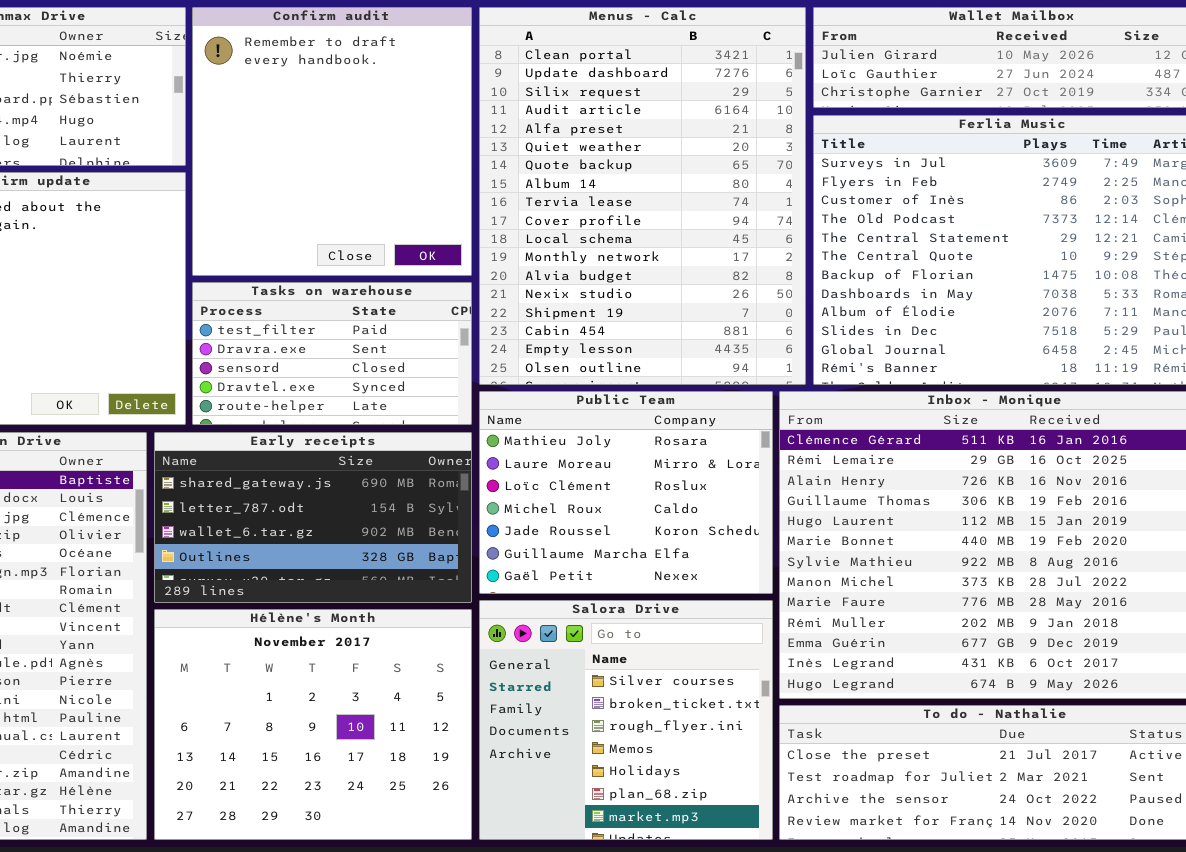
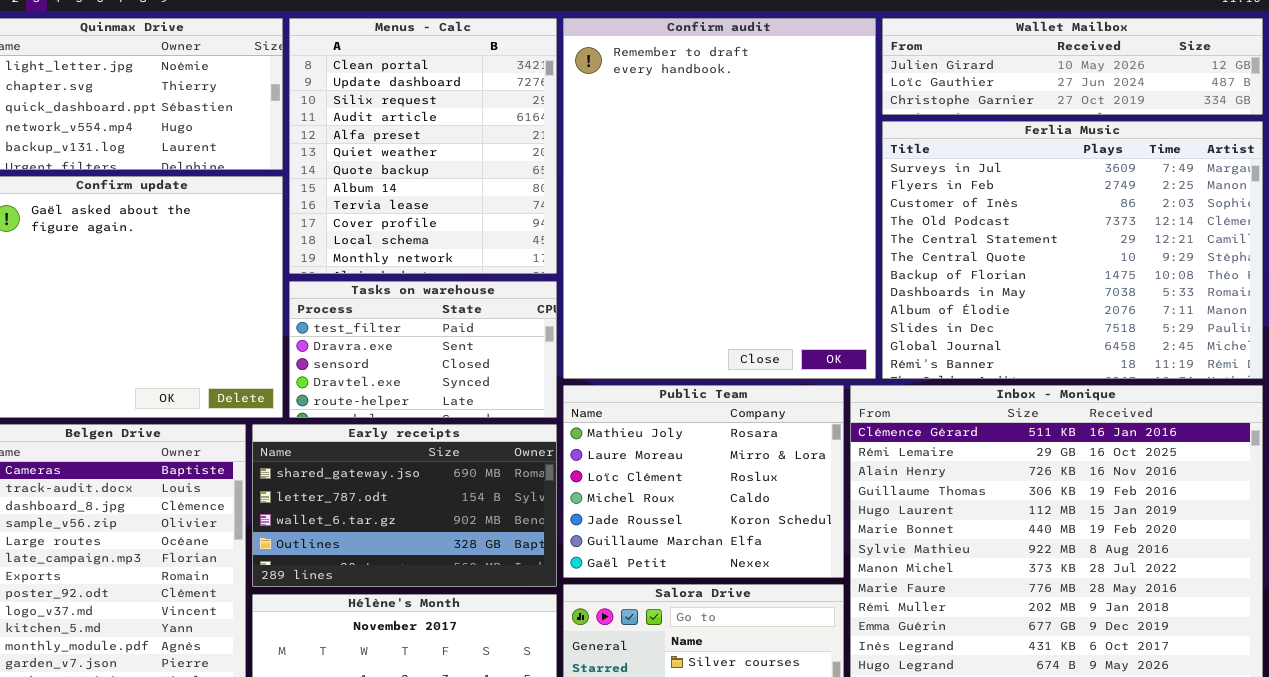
Confirm audit: [192,7,472,276] -> [563,18,876,379], moved, resized
Menus - Calc: [479,7,806,385] -> [289,18,557,274], moved, resized

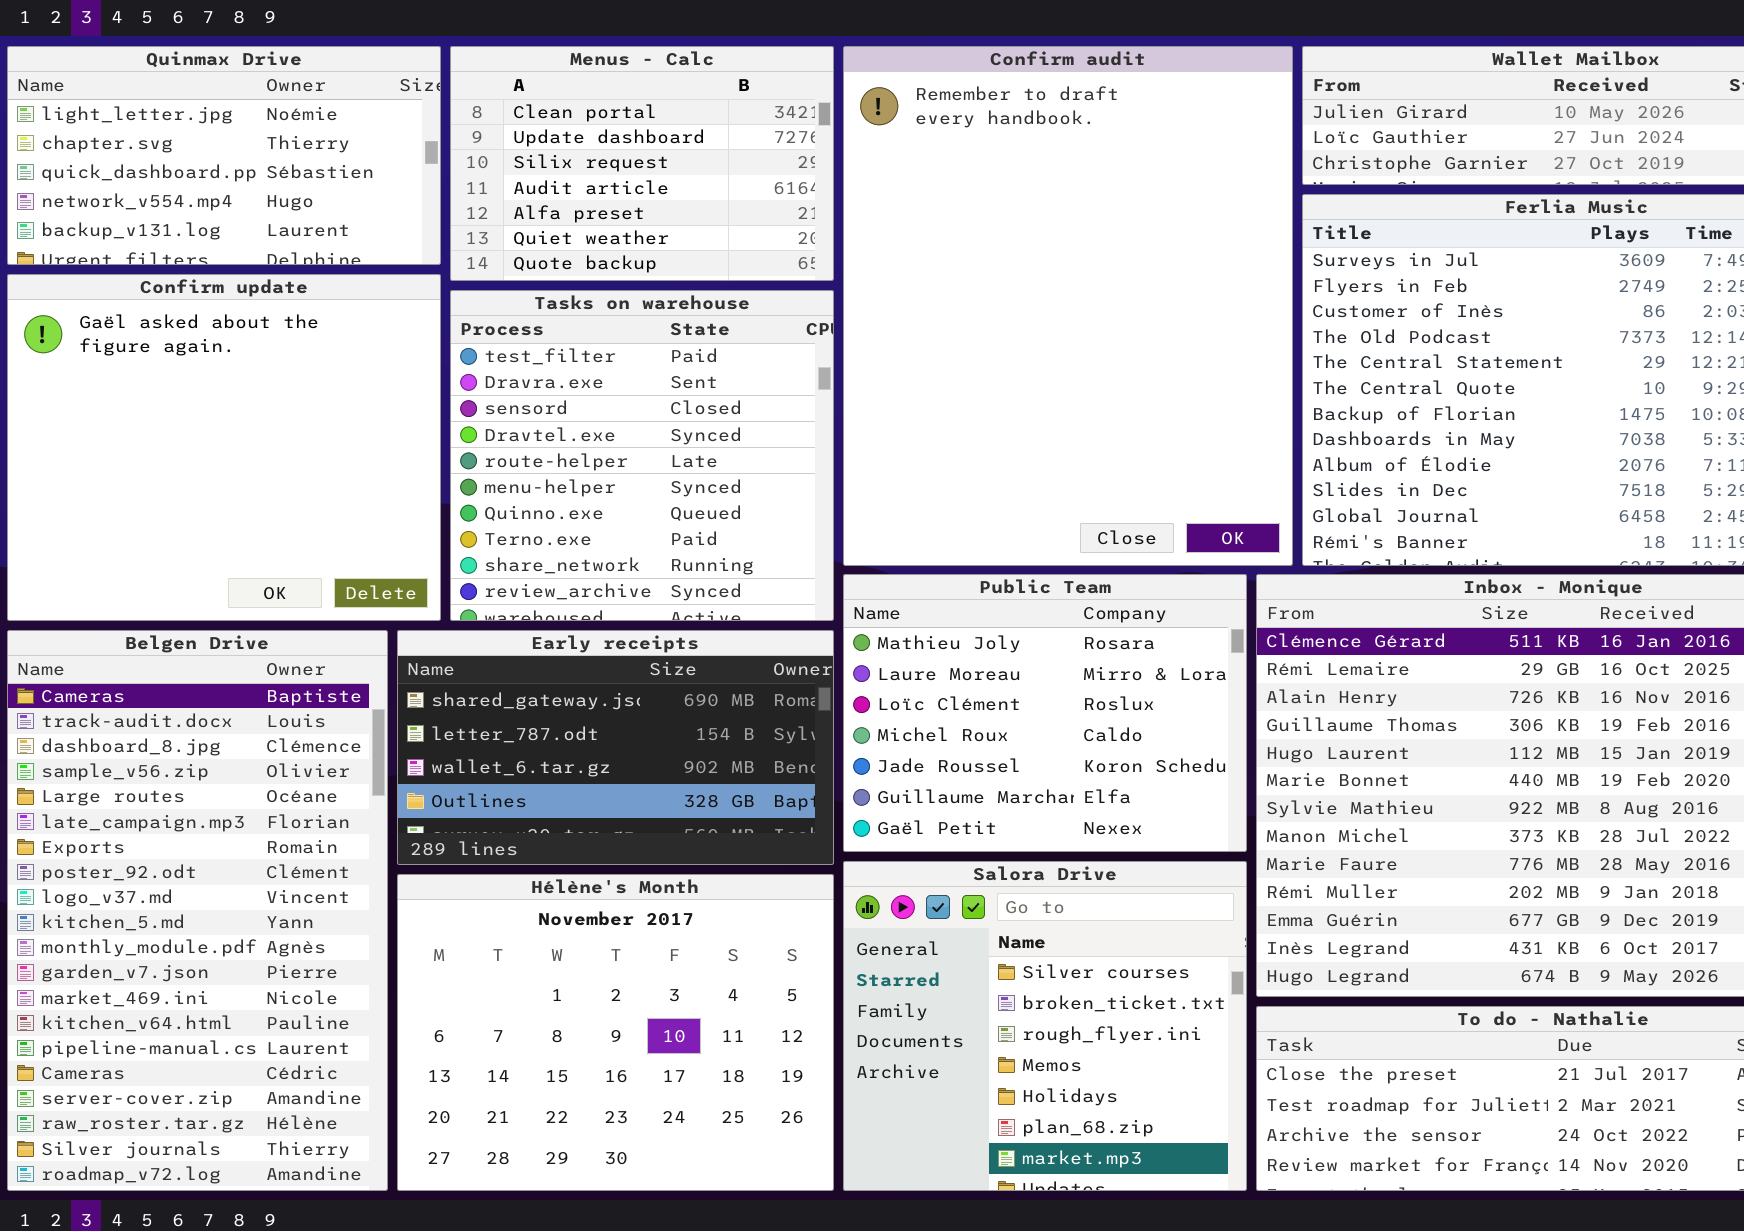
Menus - Calc: [289,18,557,274] -> [450,46,834,281], resized
Tasks on warehouse: [289,281,557,418] -> [450,290,834,621], resized

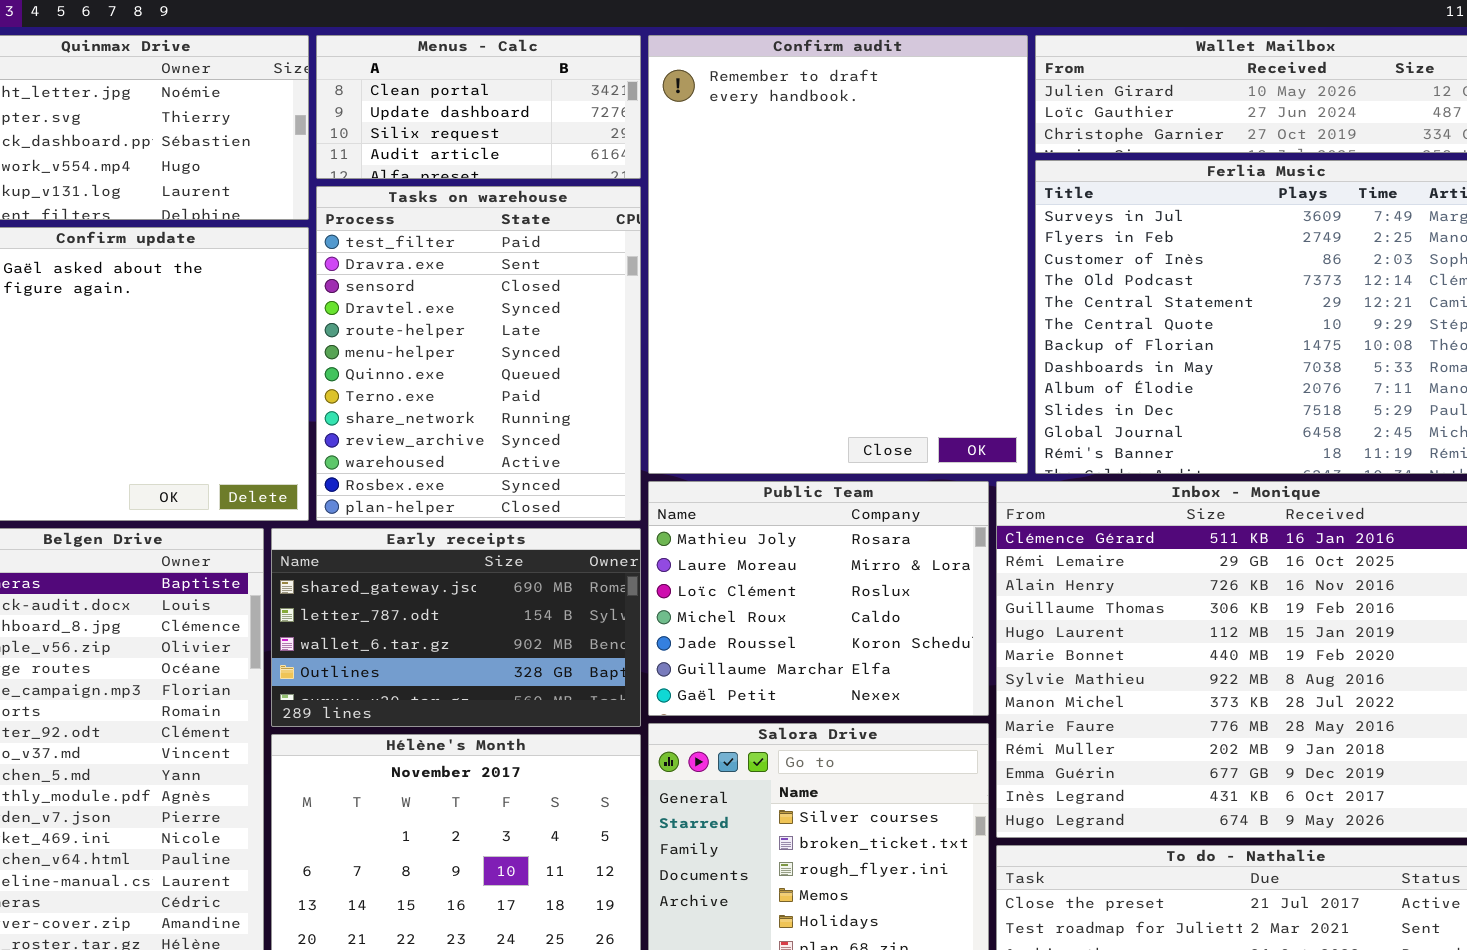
Menus - Calc: [450,46,834,281] -> [316,35,641,179], resized
Tasks on warehouse: [450,290,834,621] -> [316,186,641,521], resized

